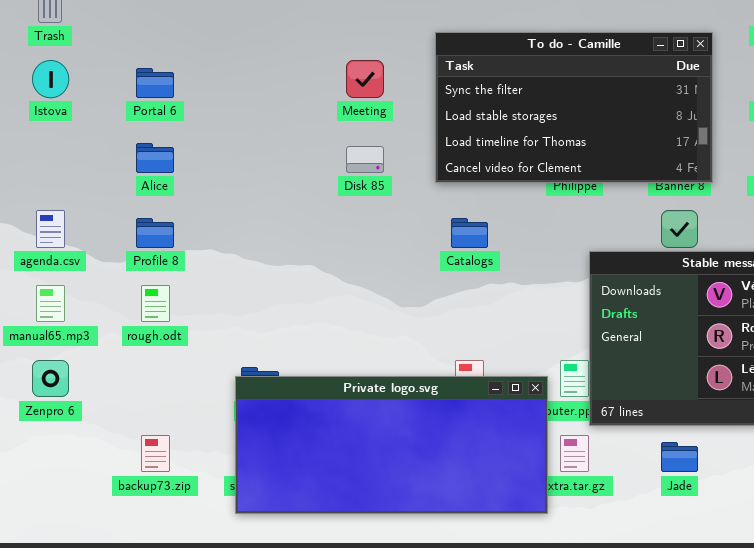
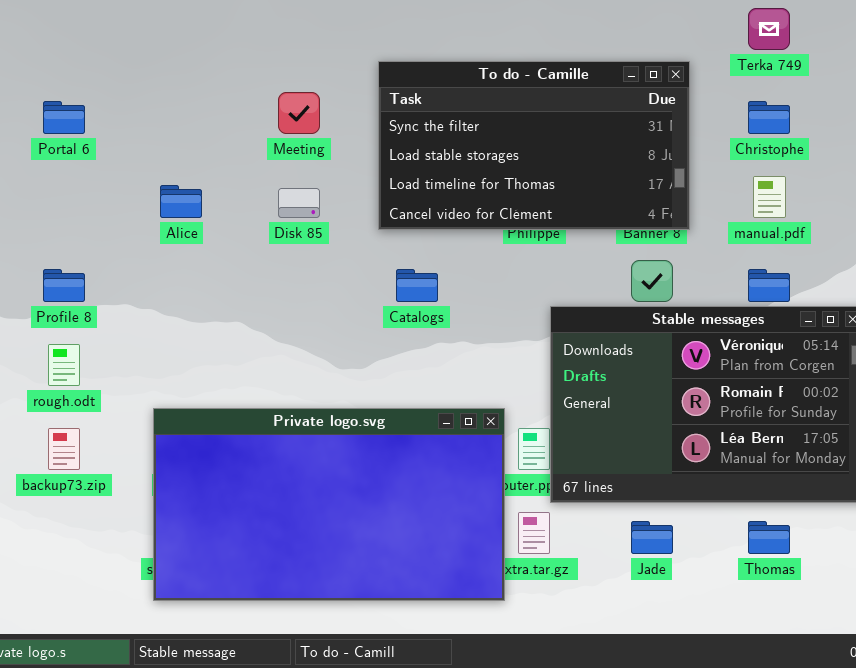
Alice: [136,143,174,173] -> [160,185,202,218], moved
Private logo.svg: [235,376,548,514] -> [153,408,505,601], resized
backup73.zip: [141,435,170,472] -> [48,428,80,470], moved

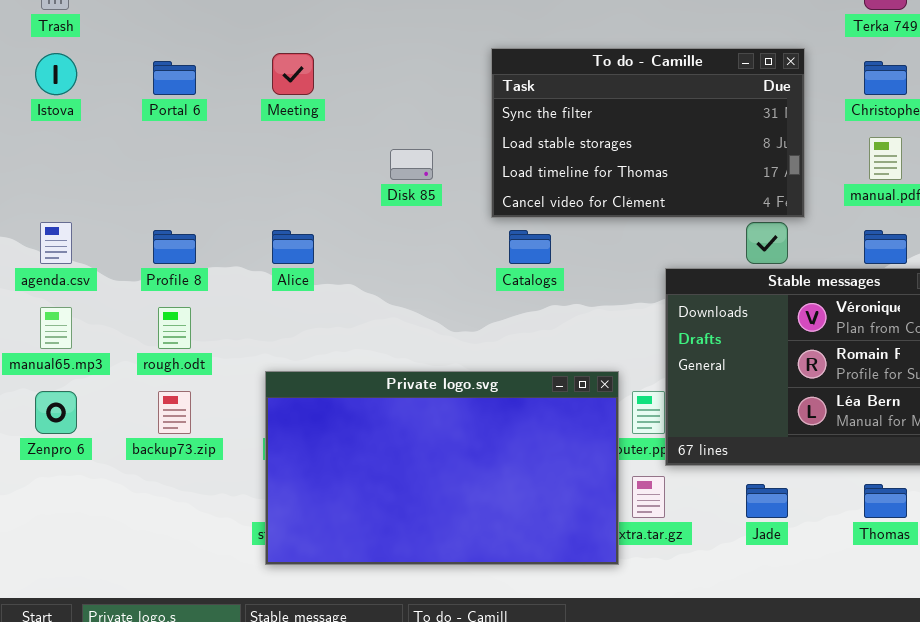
To do - Camille: [378,61,690,230] -> [491,48,805,218], moved
Meeting: [278,92,320,134] -> [272,53,314,95], moved
Alice: [160,185,202,218] -> [272,230,314,264], moved

